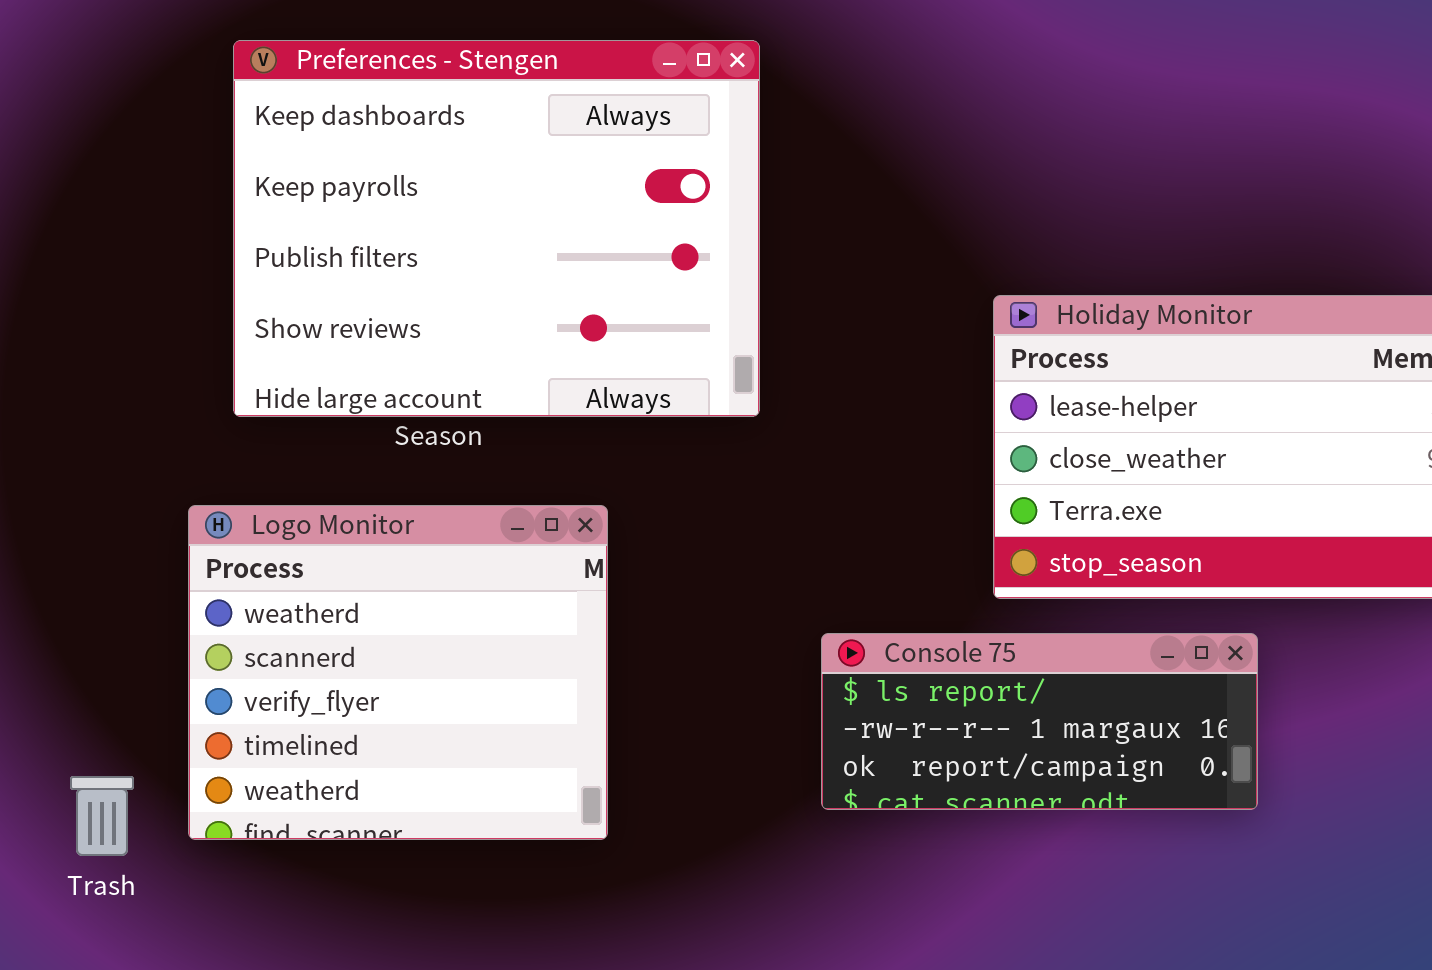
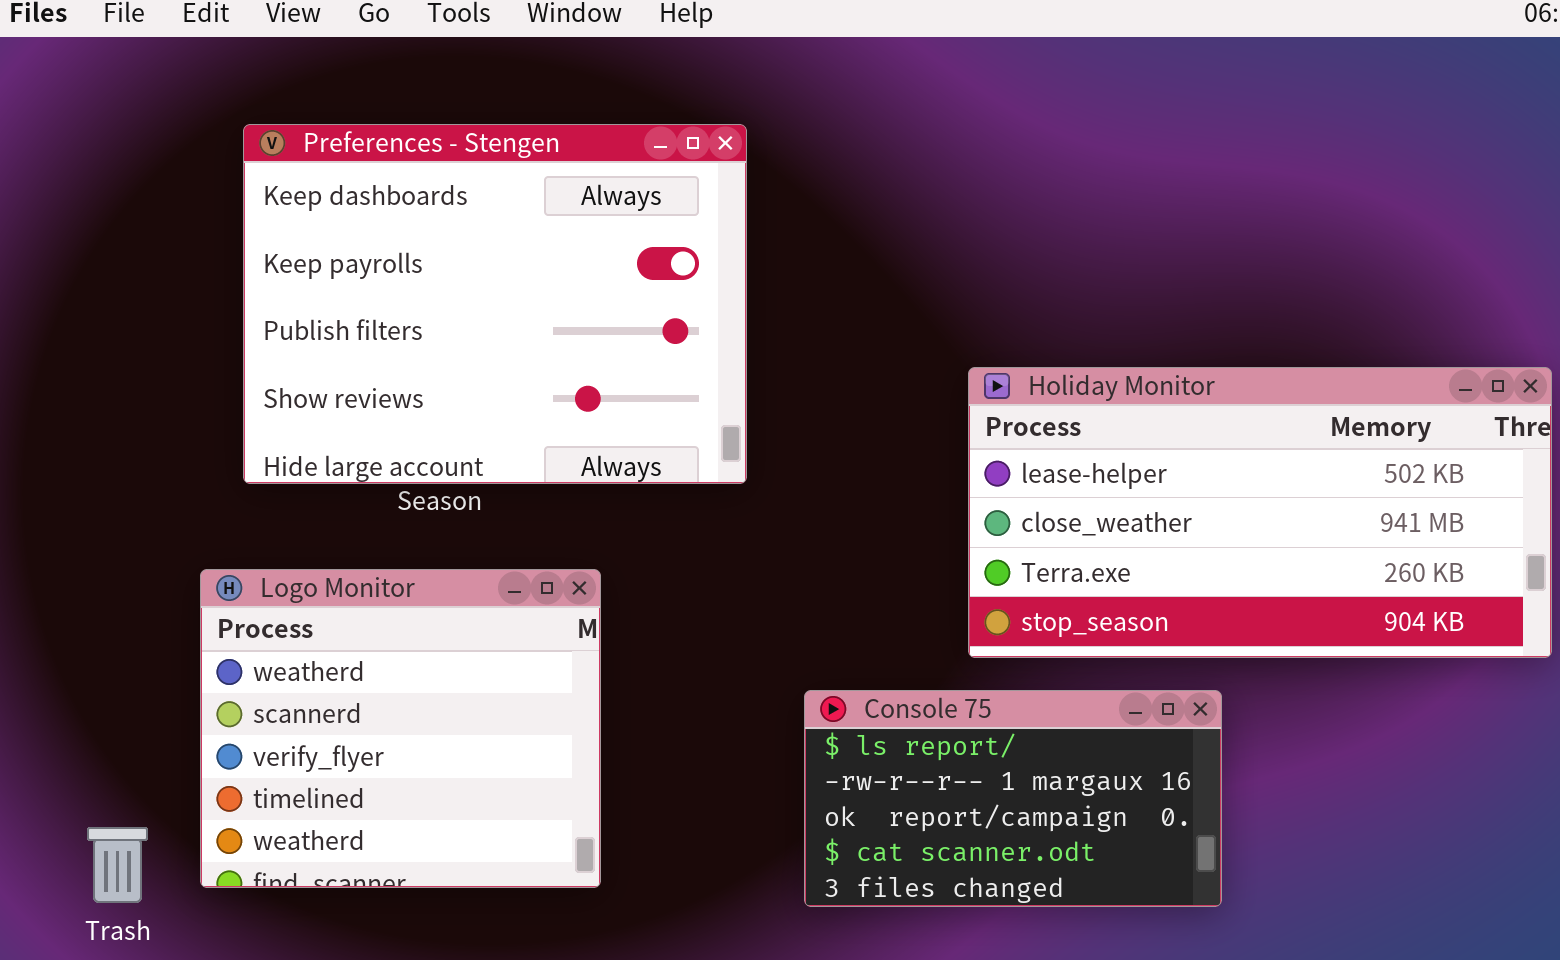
Console 75: [821,633,1258,810] -> [804,690,1222,907], resized

